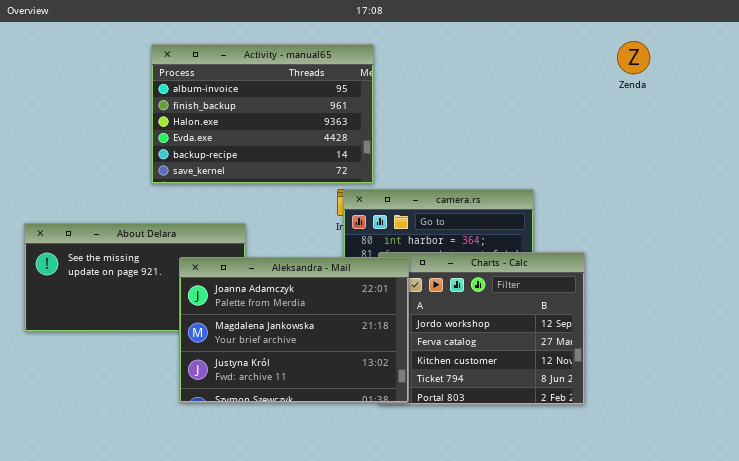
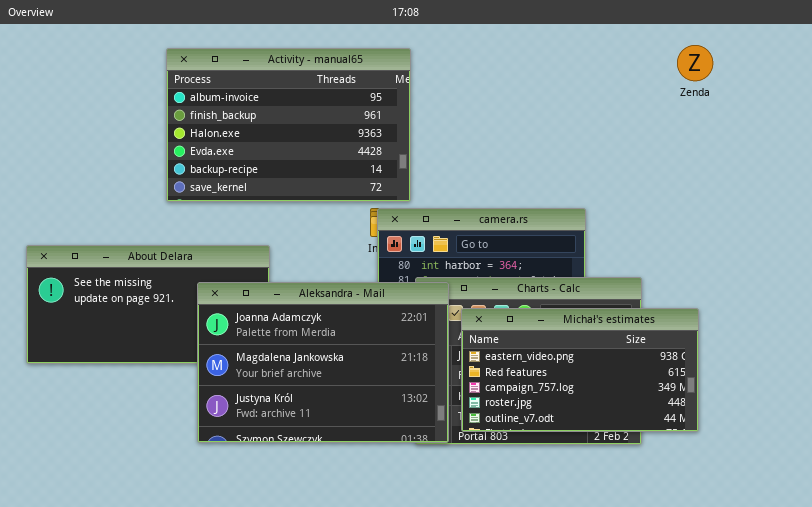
Michał's estimates: none -> [461,308,699,432], opened

